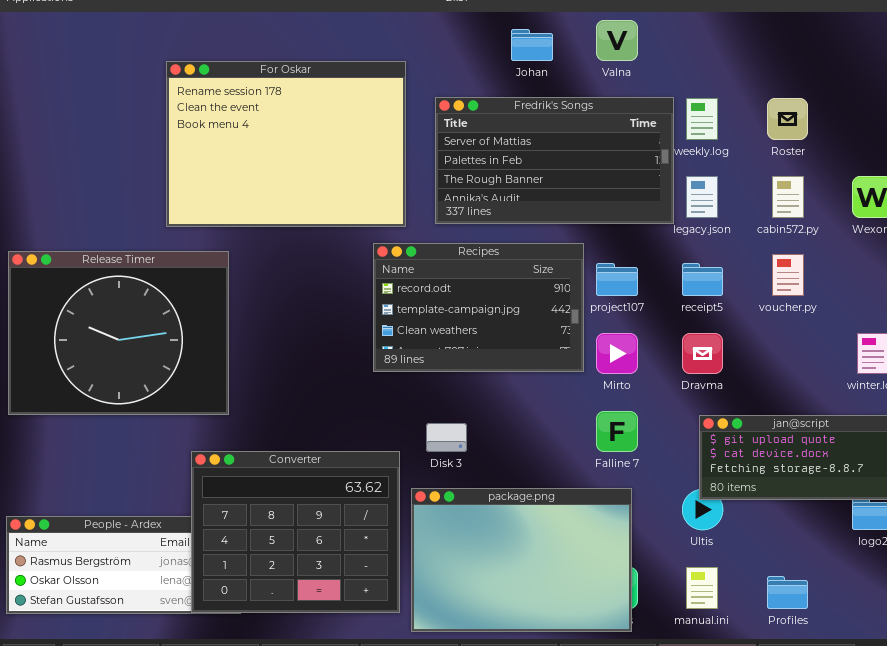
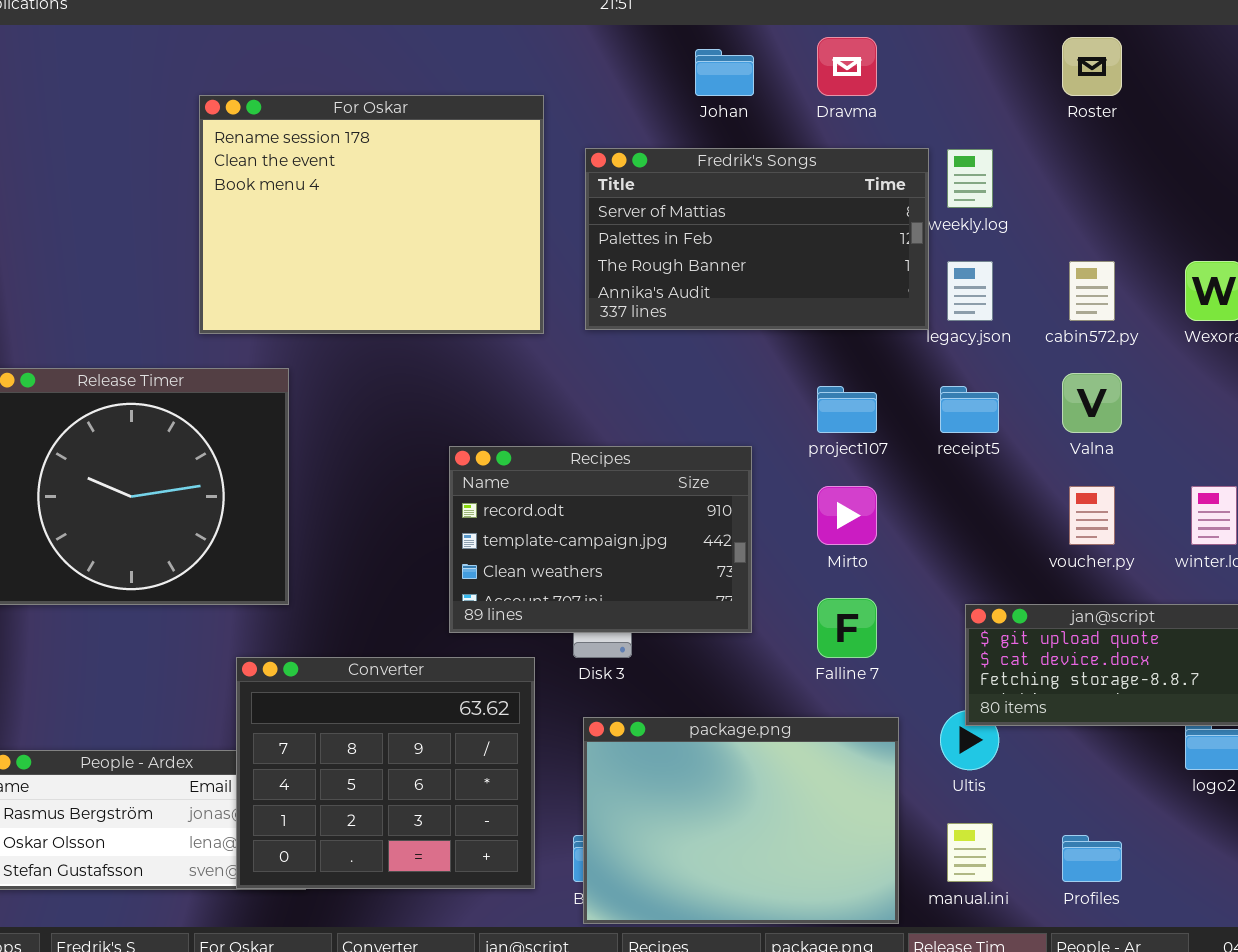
Valna: [596,20,638,61] -> [1062,373,1122,433], moved
Roster: [767,98,808,140] -> [1062,37,1122,96], moved
Recipes: [373,243,584,372] -> [449,446,752,633], moved
voucher.py: [772,254,804,296] -> [1069,486,1115,545], moved
Dravma: [682,333,723,374] -> [817,37,877,96], moved
package.png: [411,488,632,632] -> [583,717,899,924], moved

